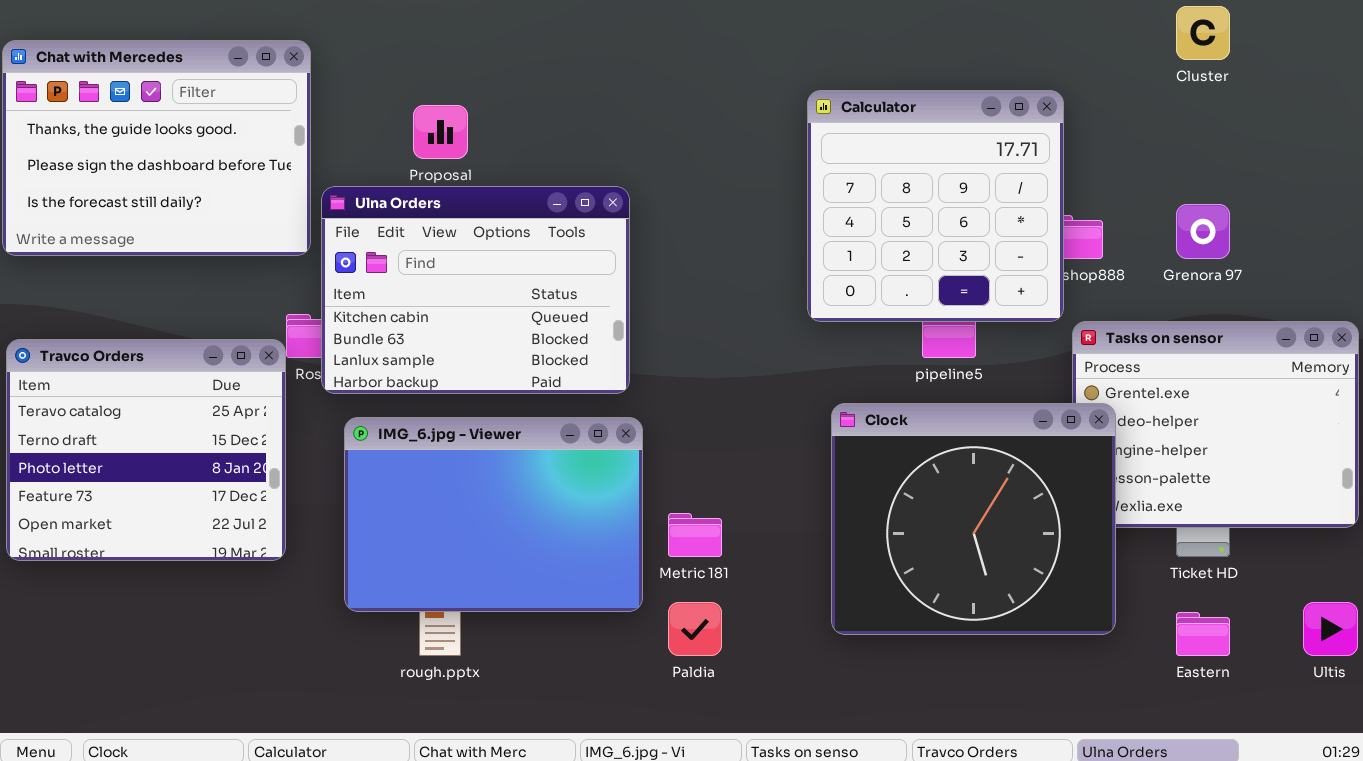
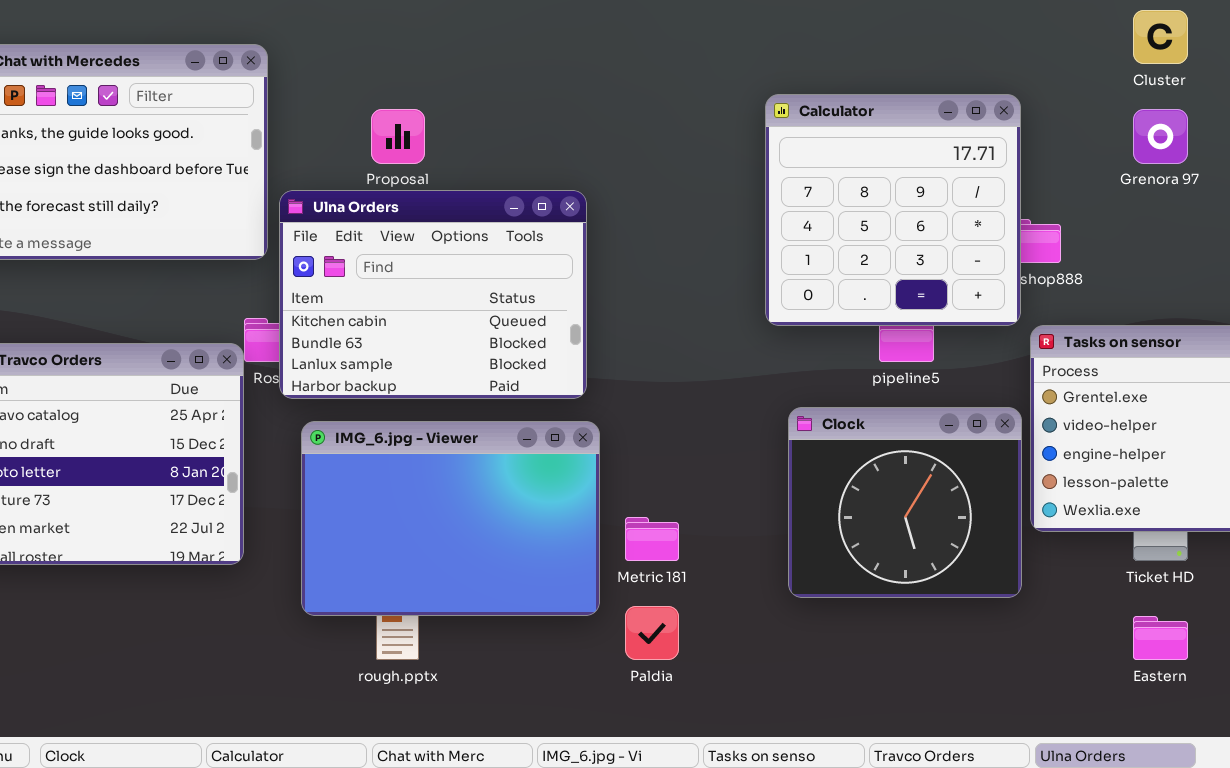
Grenora 97: [1176,204,1230,259] -> [1133,109,1188,164], moved
Clock: [831,403,1116,635] -> [788,407,1022,598], resized

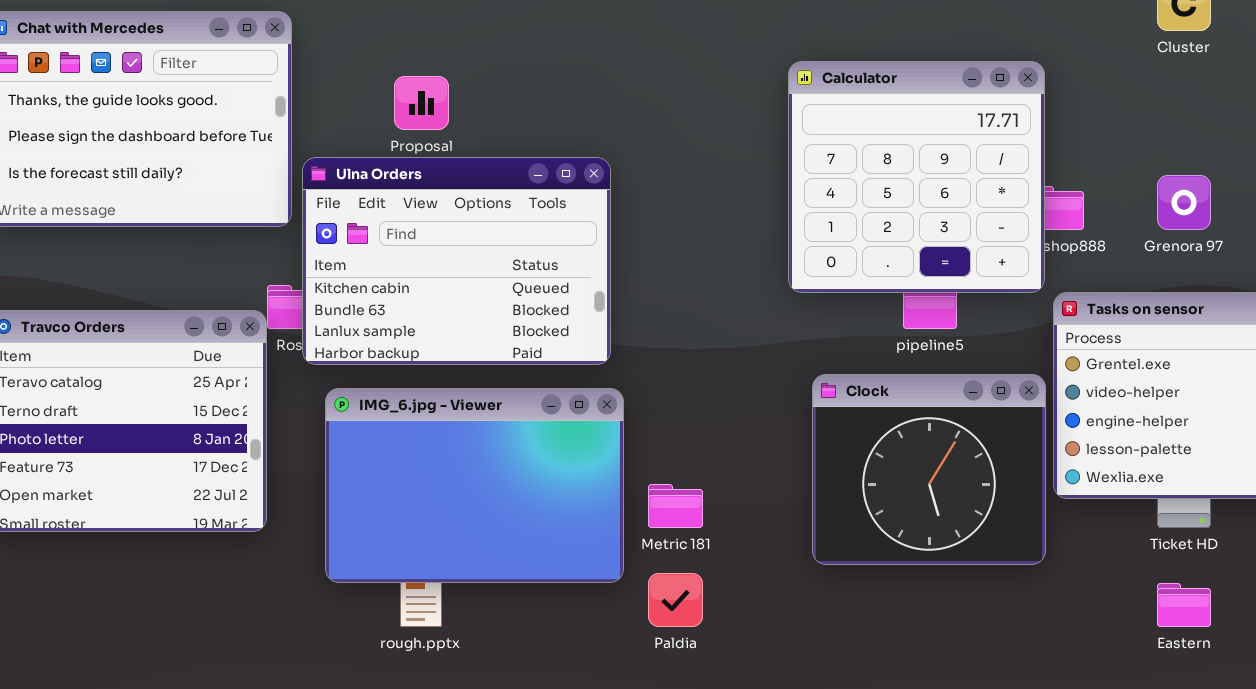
Grenora 97: [1133,109,1188,164] -> [1157,175,1211,230], moved

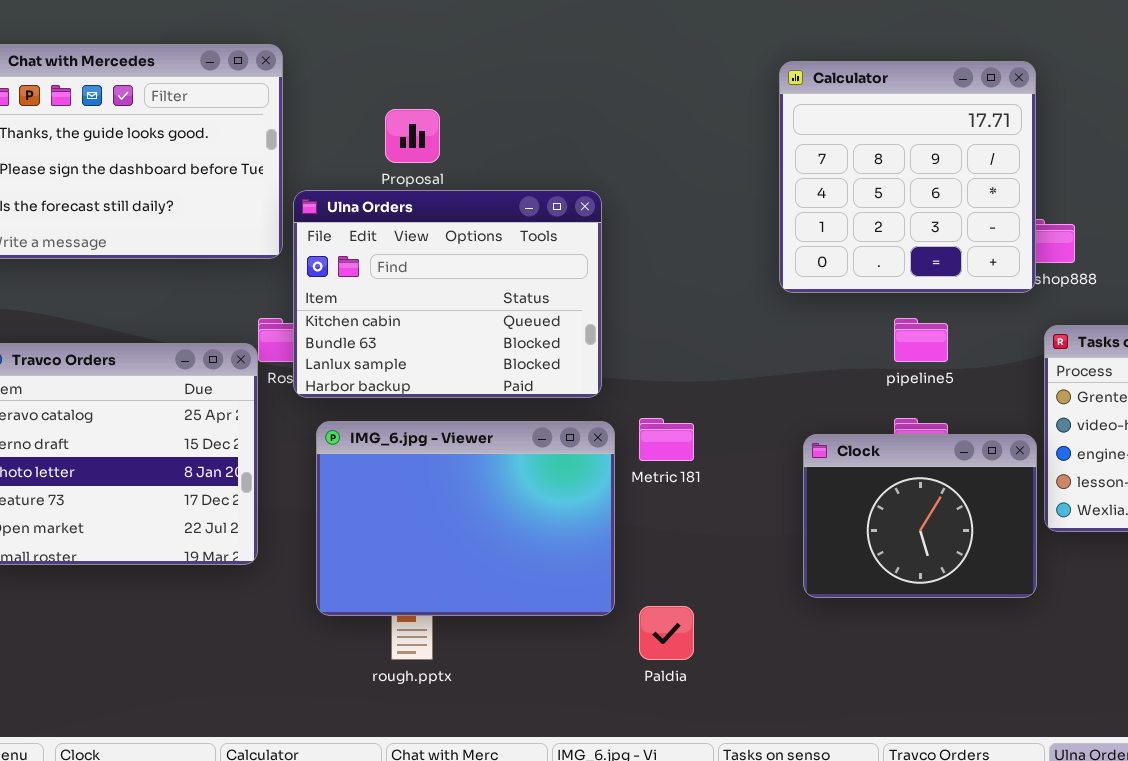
Calculator: [788,61,1045,293] -> [779,61,1036,293], moved
Clock: [812,374,1046,565] -> [803,434,1037,598], resized
Metric 181: [648,484,703,528] -> [639,418,694,461], moved

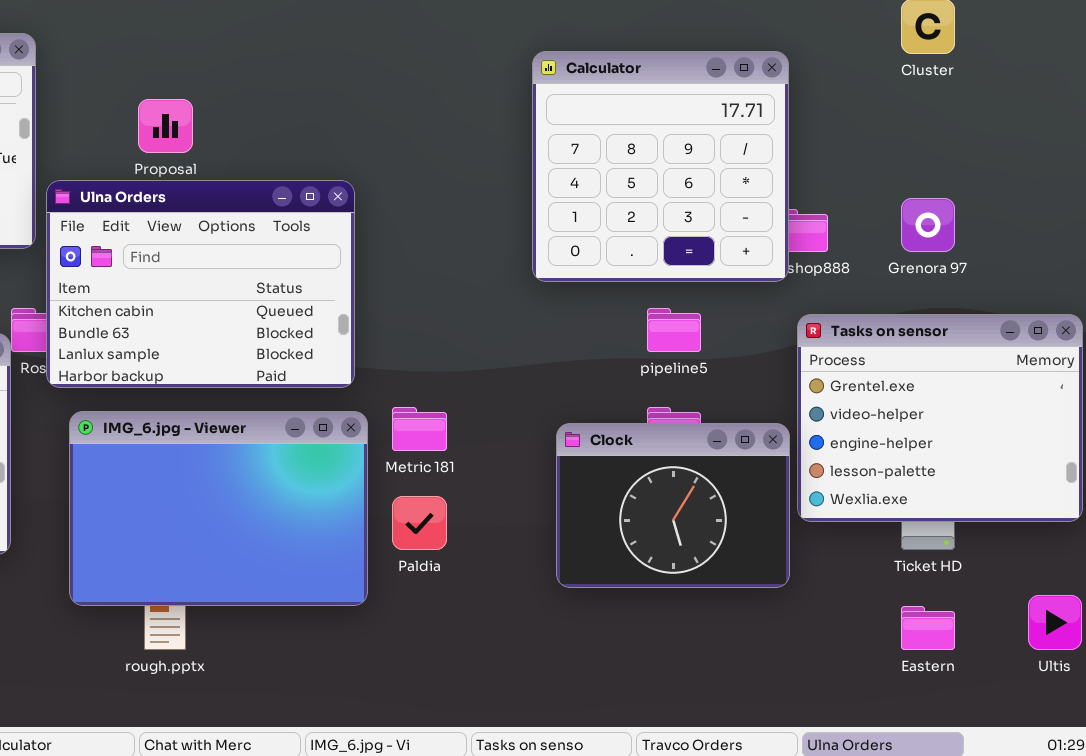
Paldia: [639,606,694,660] -> [392,496,447,550], moved

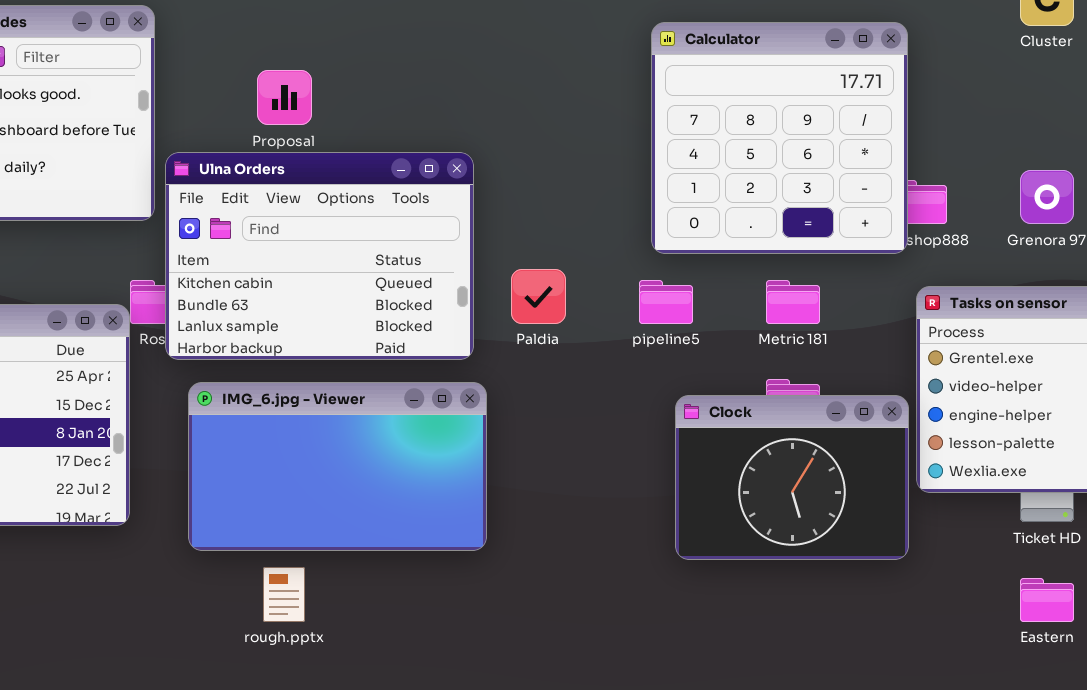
pipeline5: [647,308,701,352] -> [639,280,693,324], moved
Metric 181: [392,407,447,451] -> [766,280,820,324], moved
IMG_6.jpg - Viewer: [69,411,368,606] -> [188,382,487,551], resized
Paldia: [392,496,447,550] -> [511,269,566,324], moved

